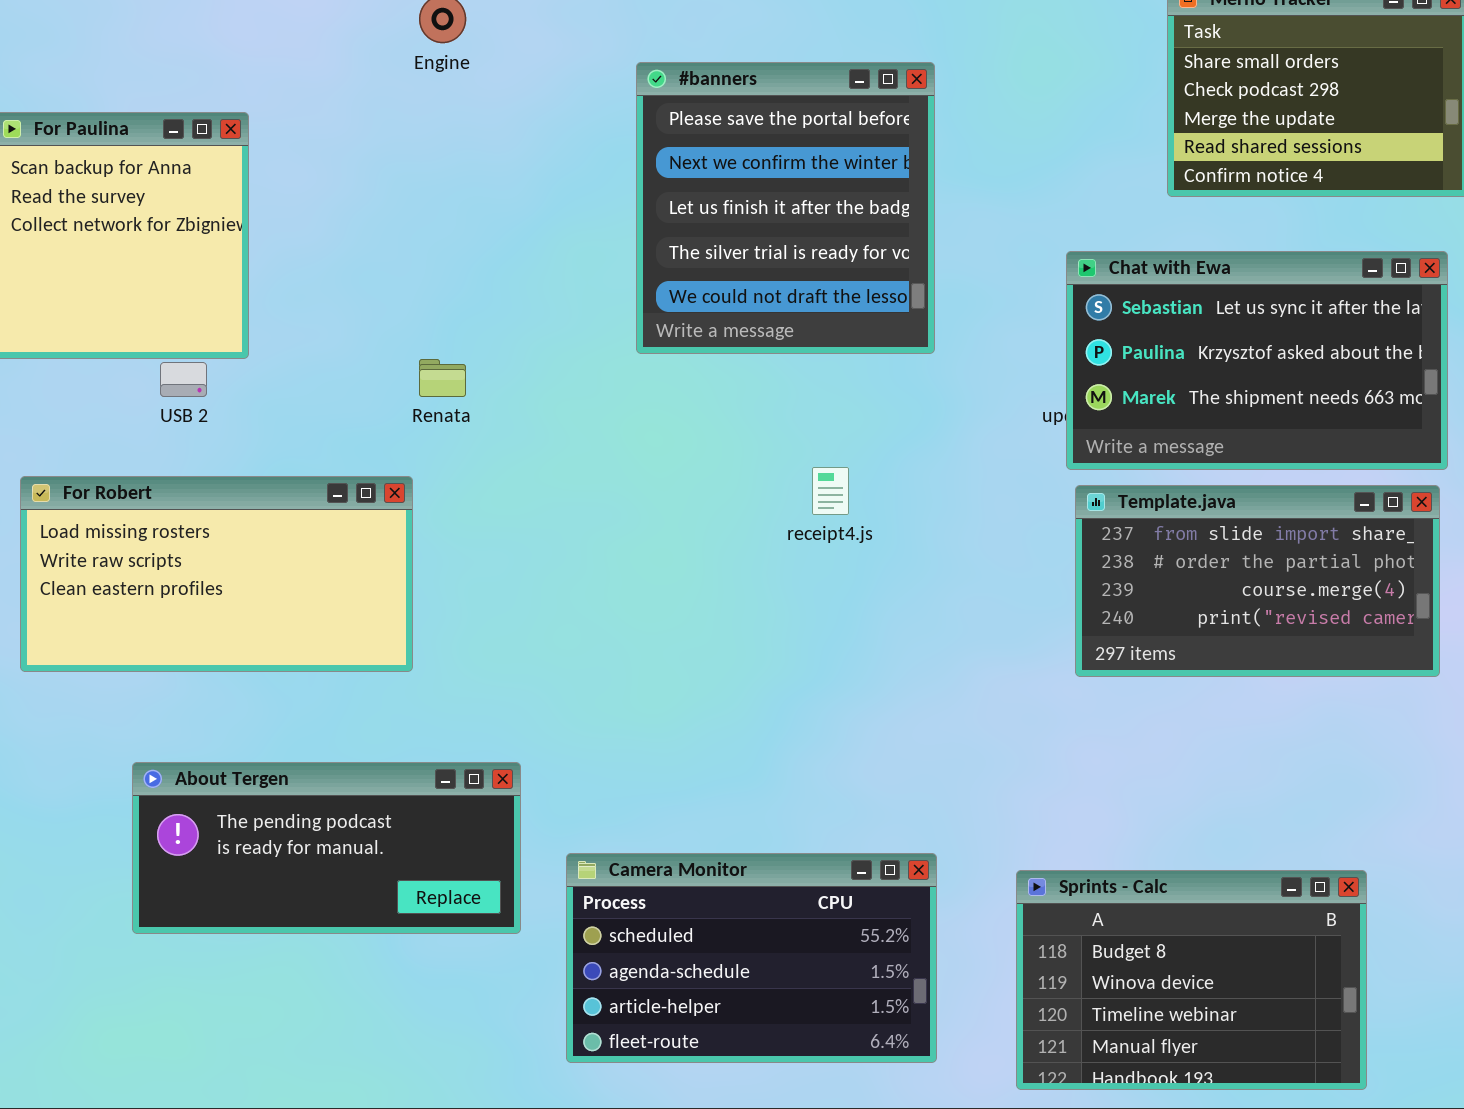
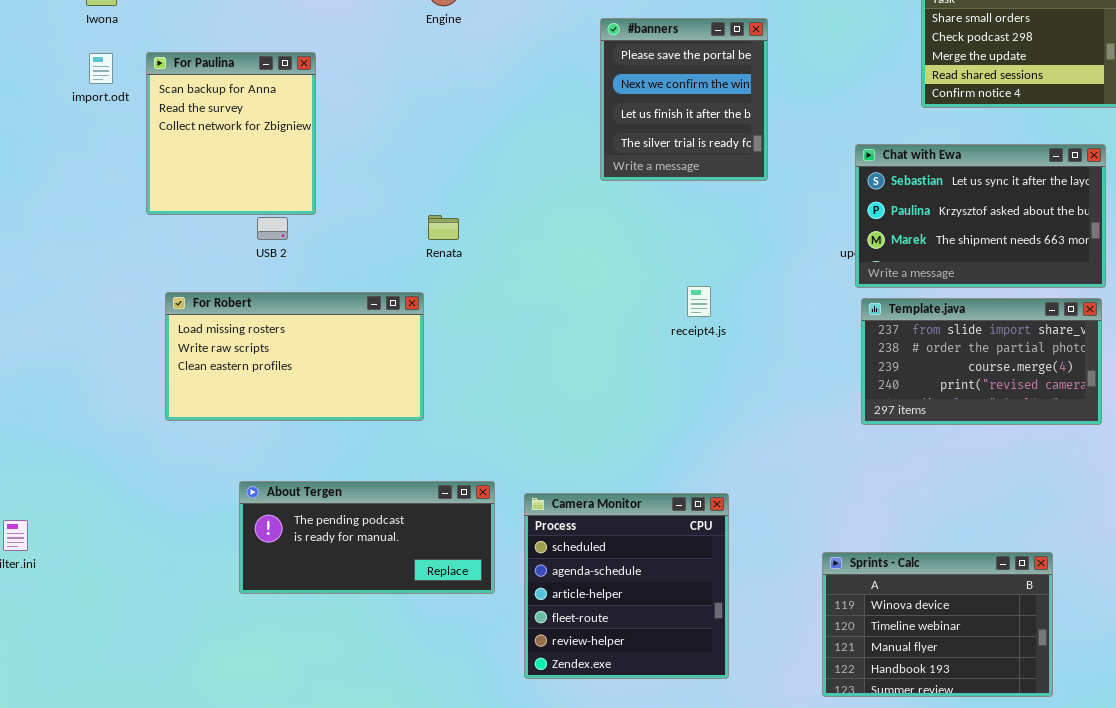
#banners: [636,62,935,354] -> [600,18,768,181], resized
Camera Monitor: [566,853,937,1063] -> [524,493,729,679], resized
Sprints - Calc: [1016,870,1367,1090] -> [822,552,1053,697], scrolled down 1 row

